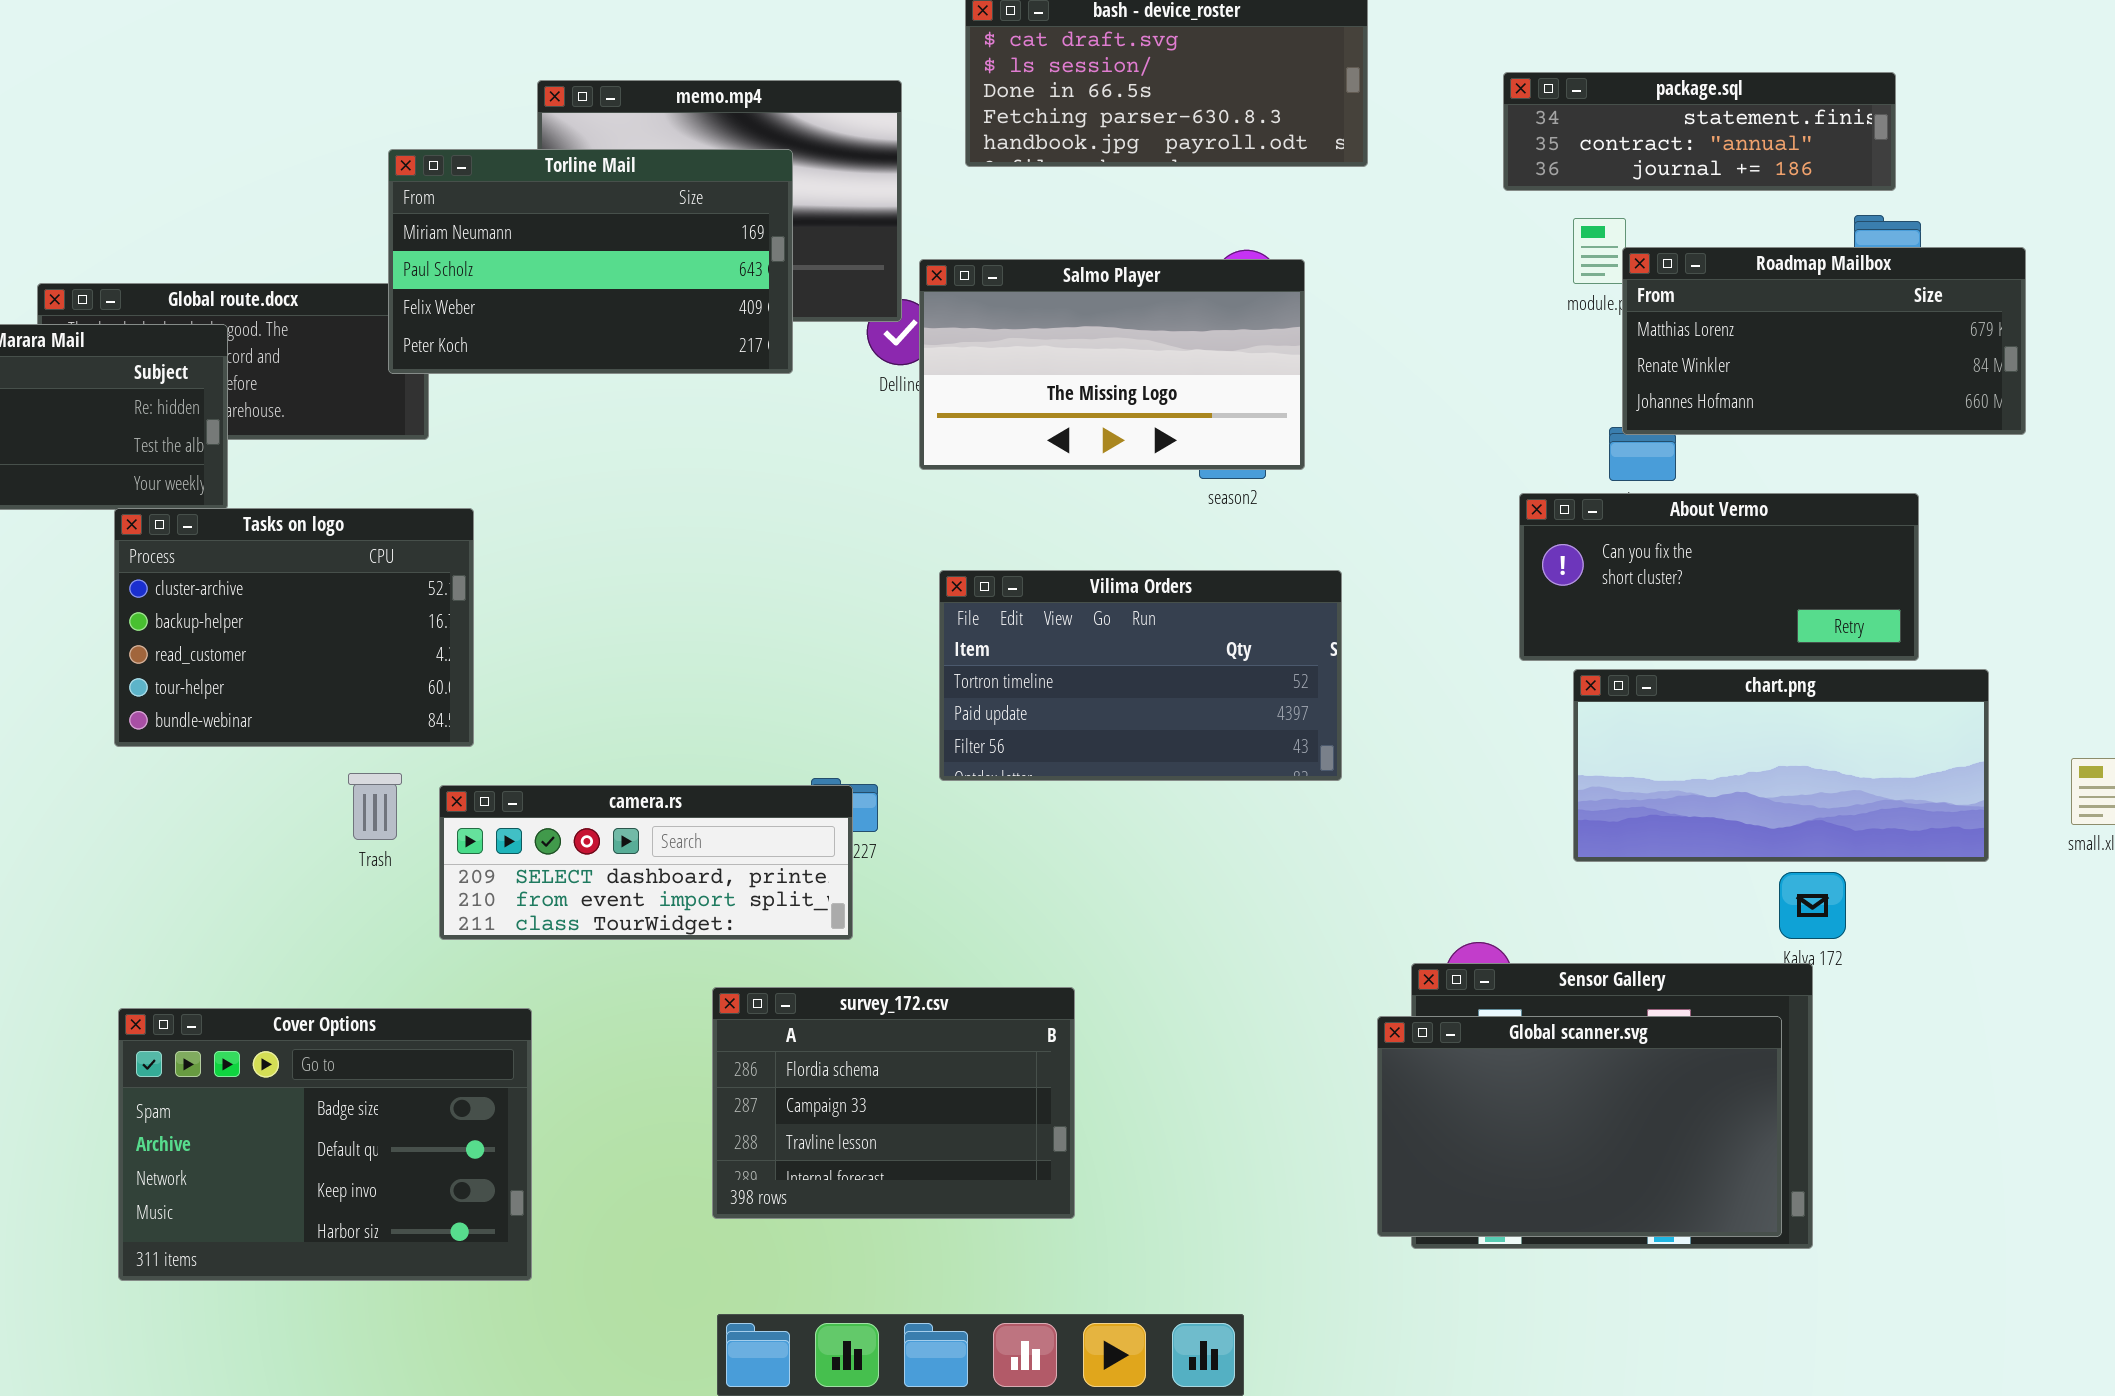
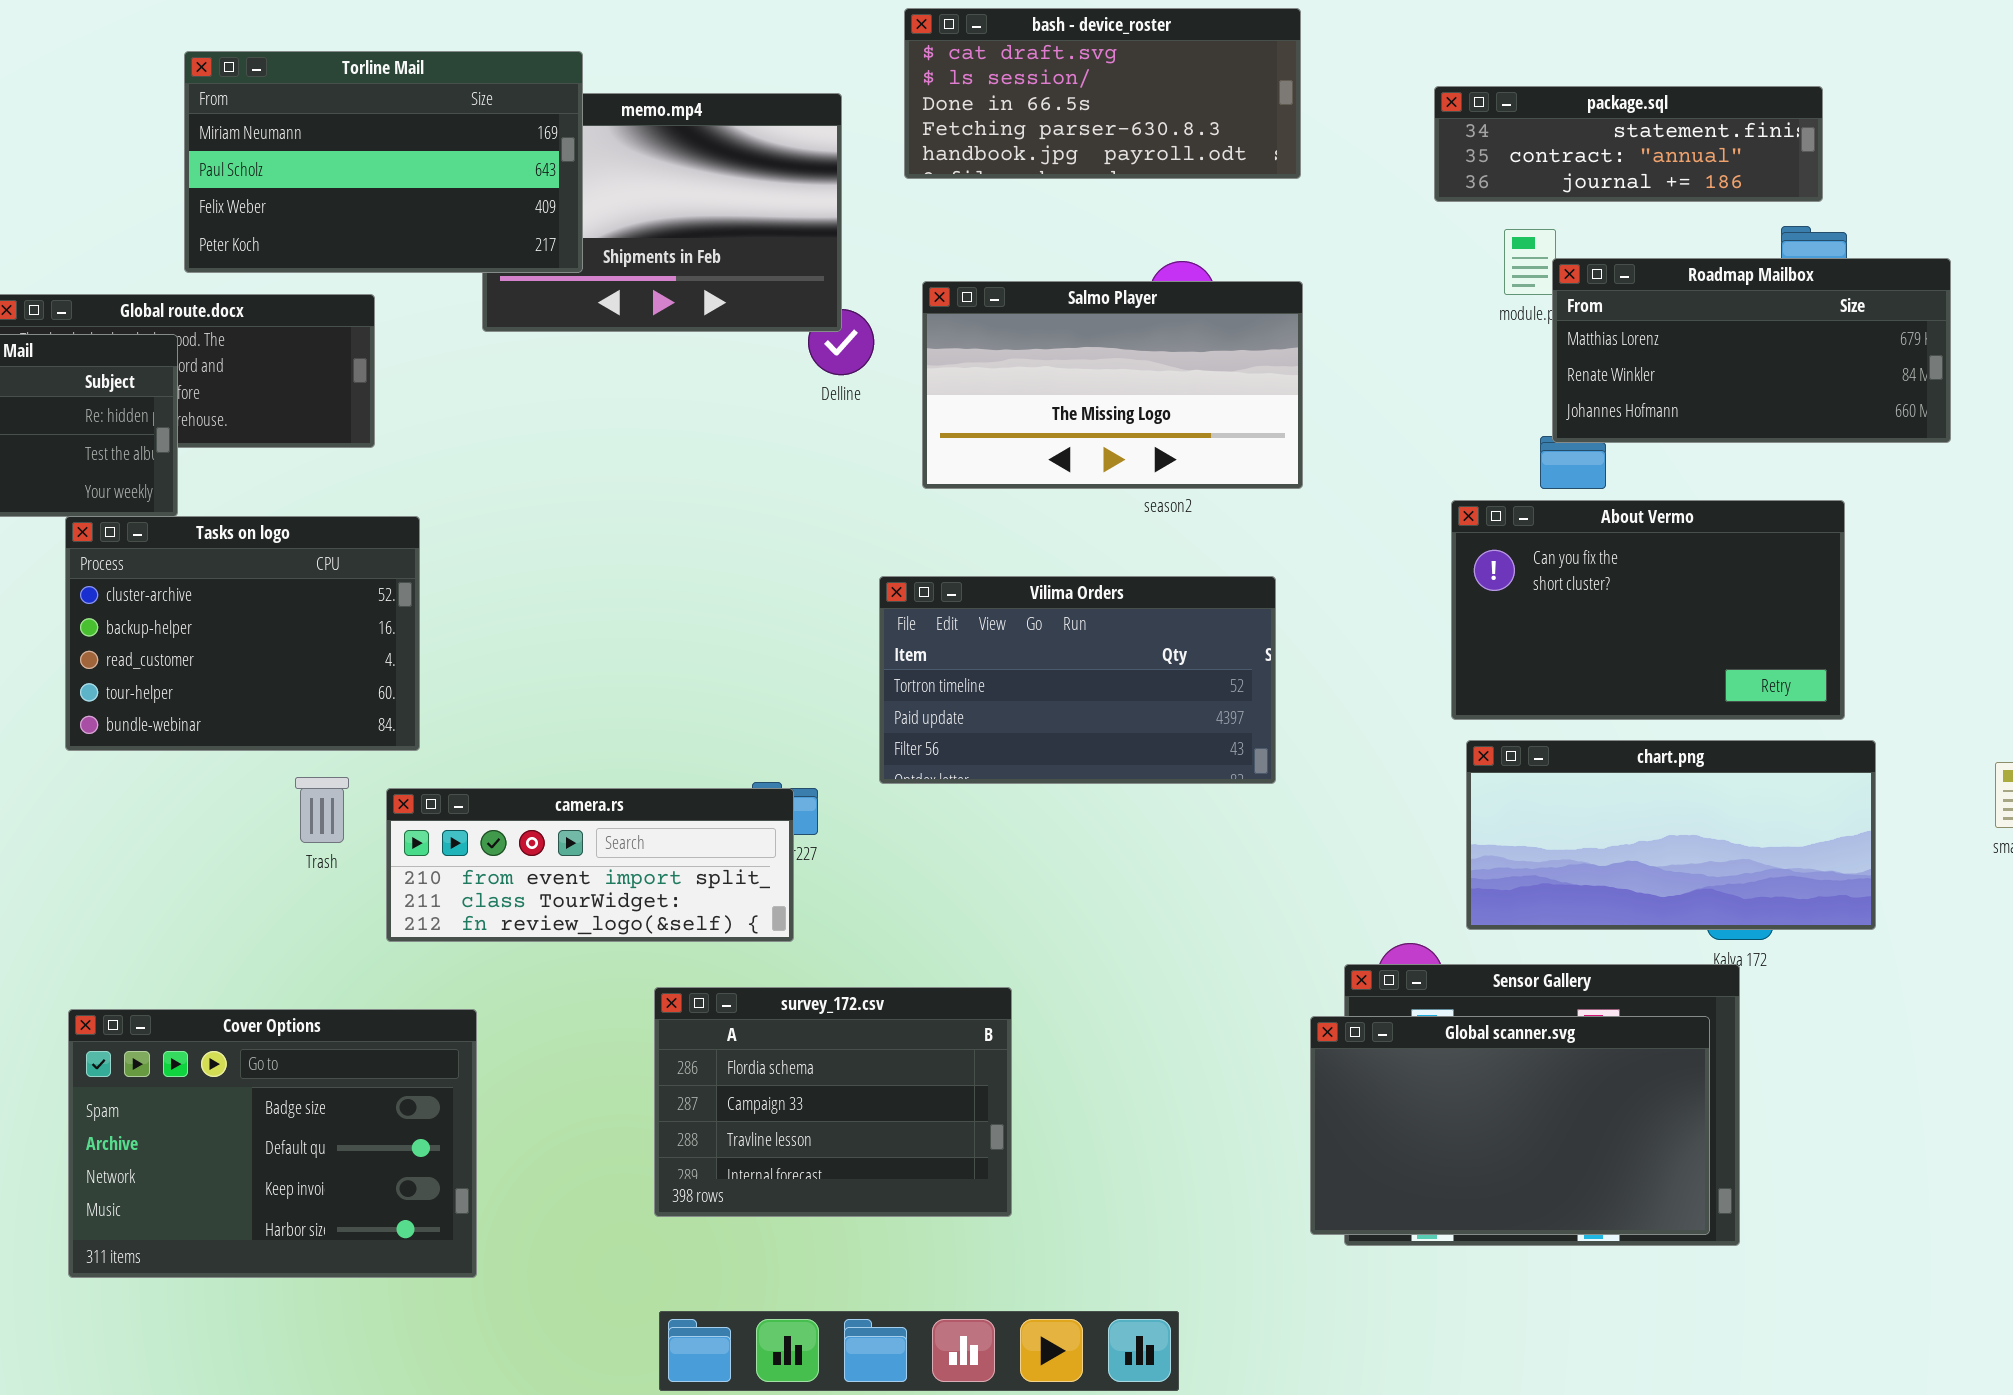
Torline Mail: [388,149,793,374] -> [184,51,583,273], moved
Salmo Player: [919,259,1305,470] -> [922,281,1303,489], moved
About Vermo: [1519,493,1919,661] -> [1451,500,1845,720], resized
chart.png: [1573,669,1989,862] -> [1466,740,1876,930], moved
camera.rs: [439,785,853,940] -> [386,788,794,942], scrolled down 1 row

